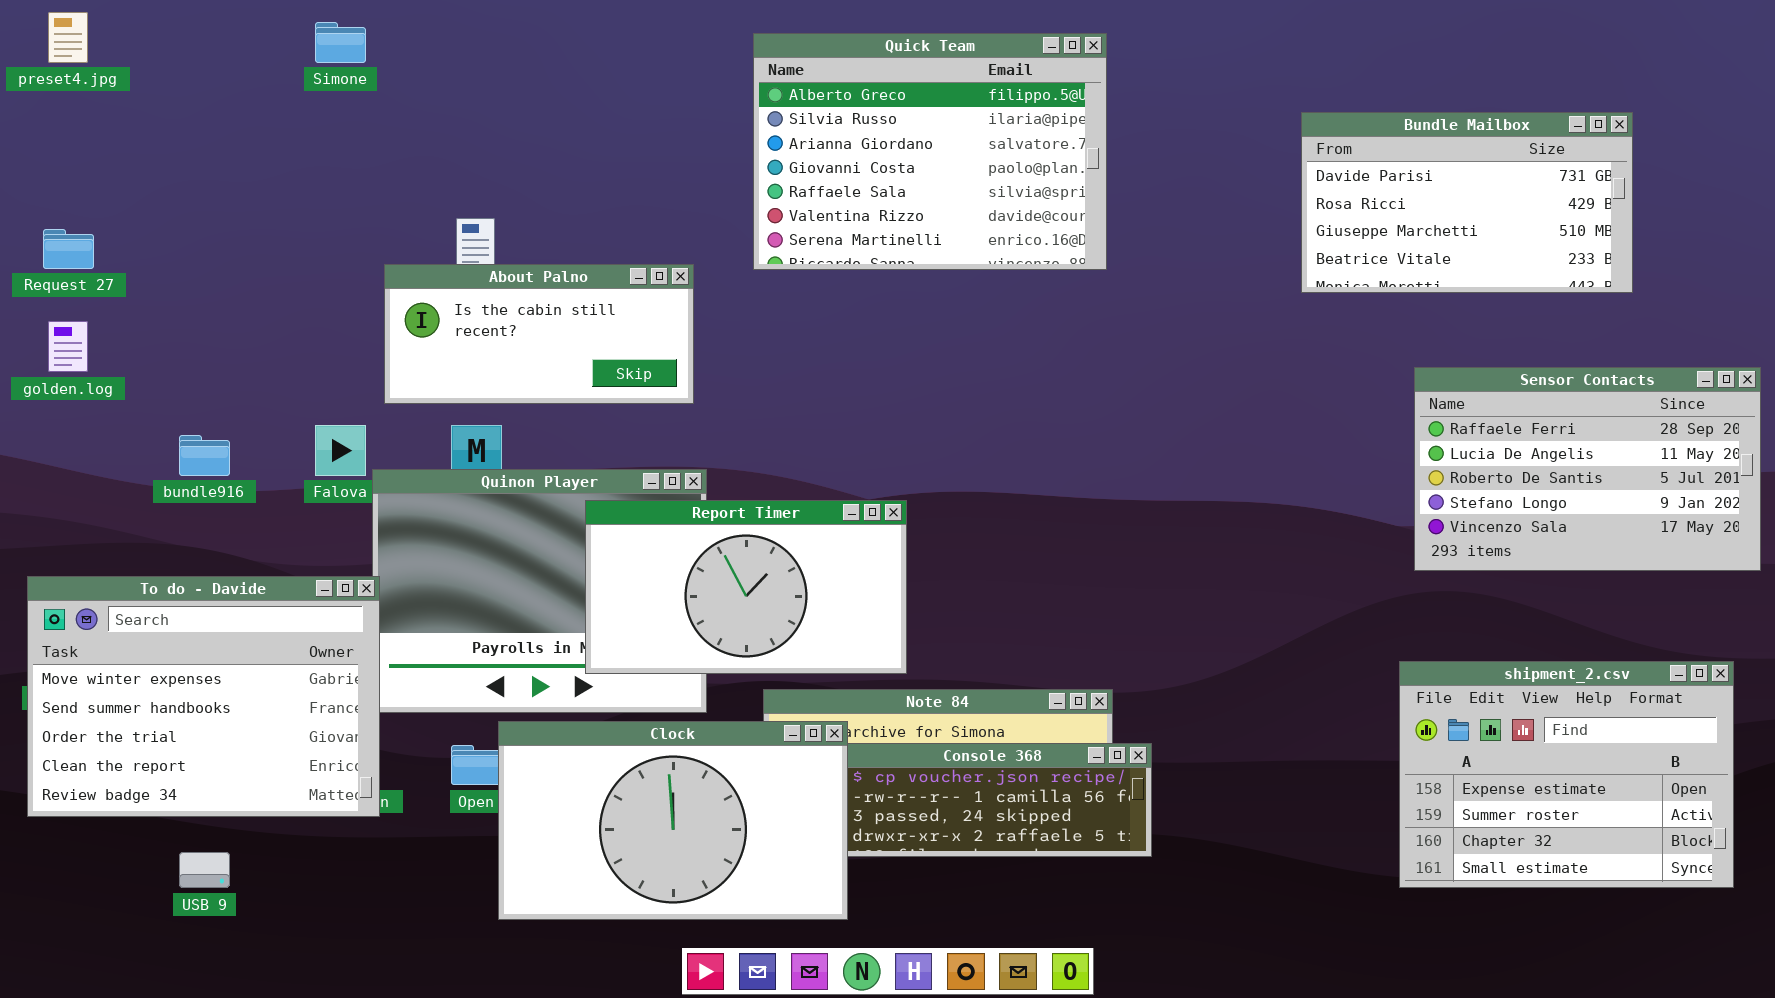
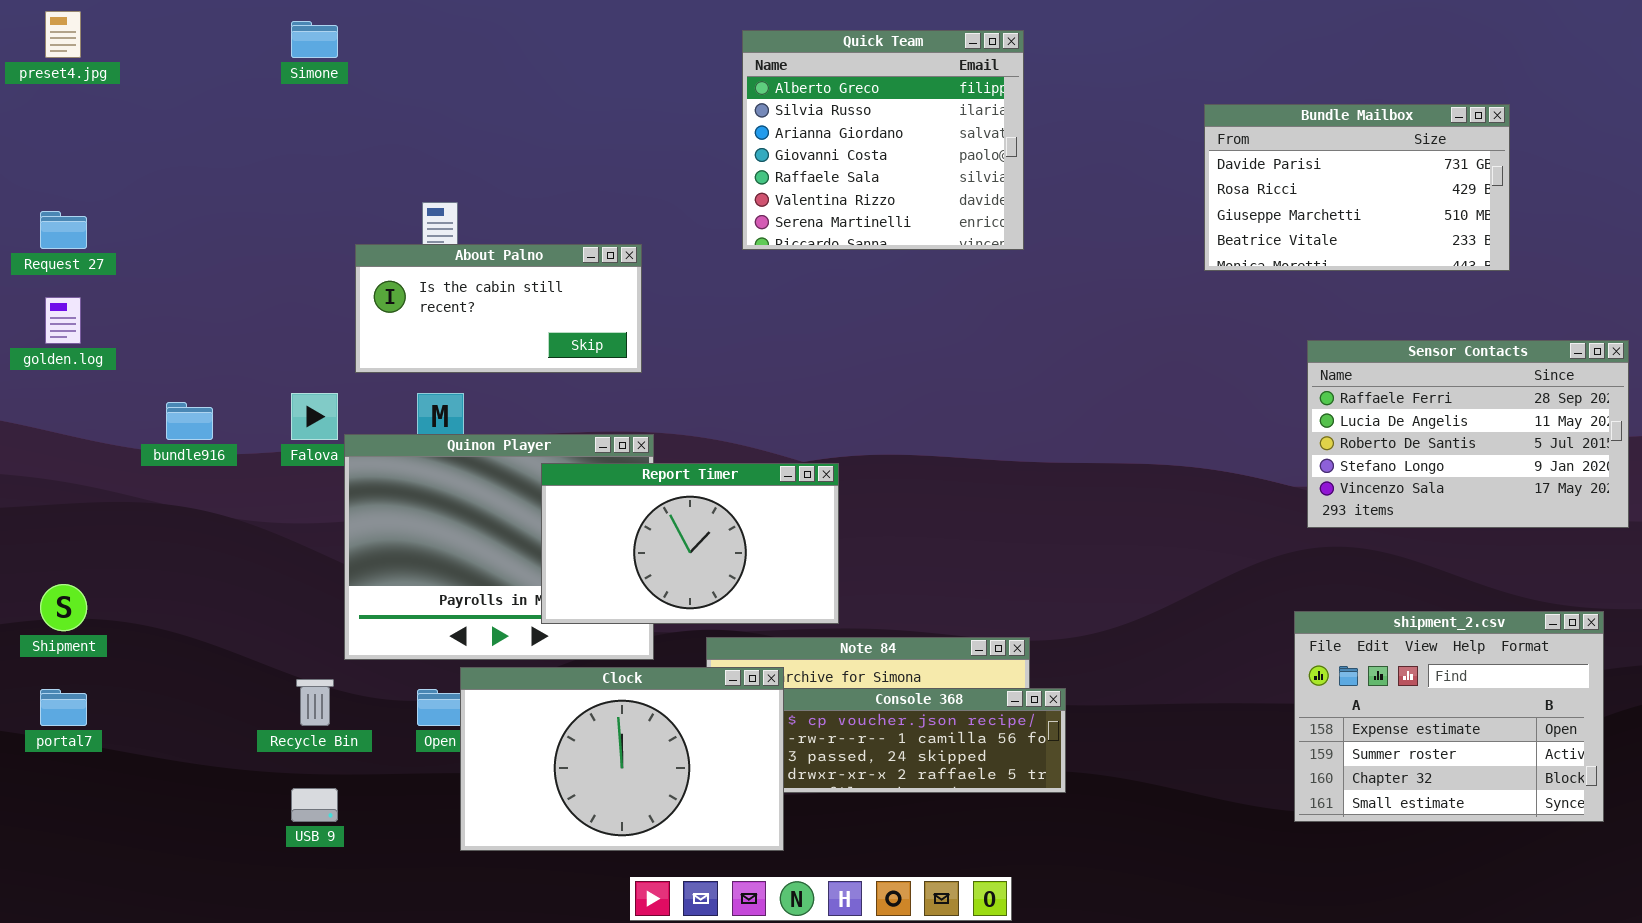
Quick Team: [753,33,1107,270] -> [742,30,1024,250], resized
To do - Davide: [27,576,380,817] -> none, closed
USB 9: [179,852,230,888] -> [291,788,338,822], moved

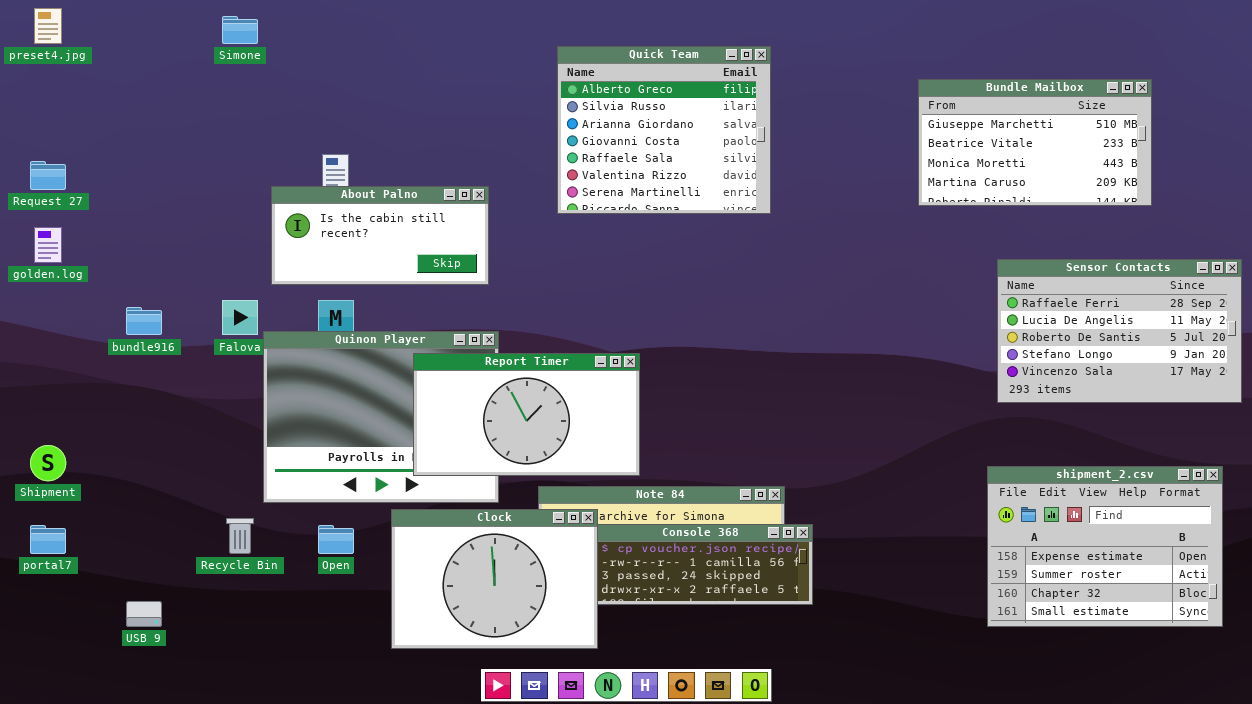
Quick Team: [742,30,1024,250] -> [557,46,771,214], moved
Bundle Mailbox: [1204,104,1510,271] -> [918,79,1152,206], scrolled down 2 rows
Clock: [460,667,784,851] -> [391,509,598,649], resized
USB 9: [291,788,338,822] -> [126,601,162,627], moved

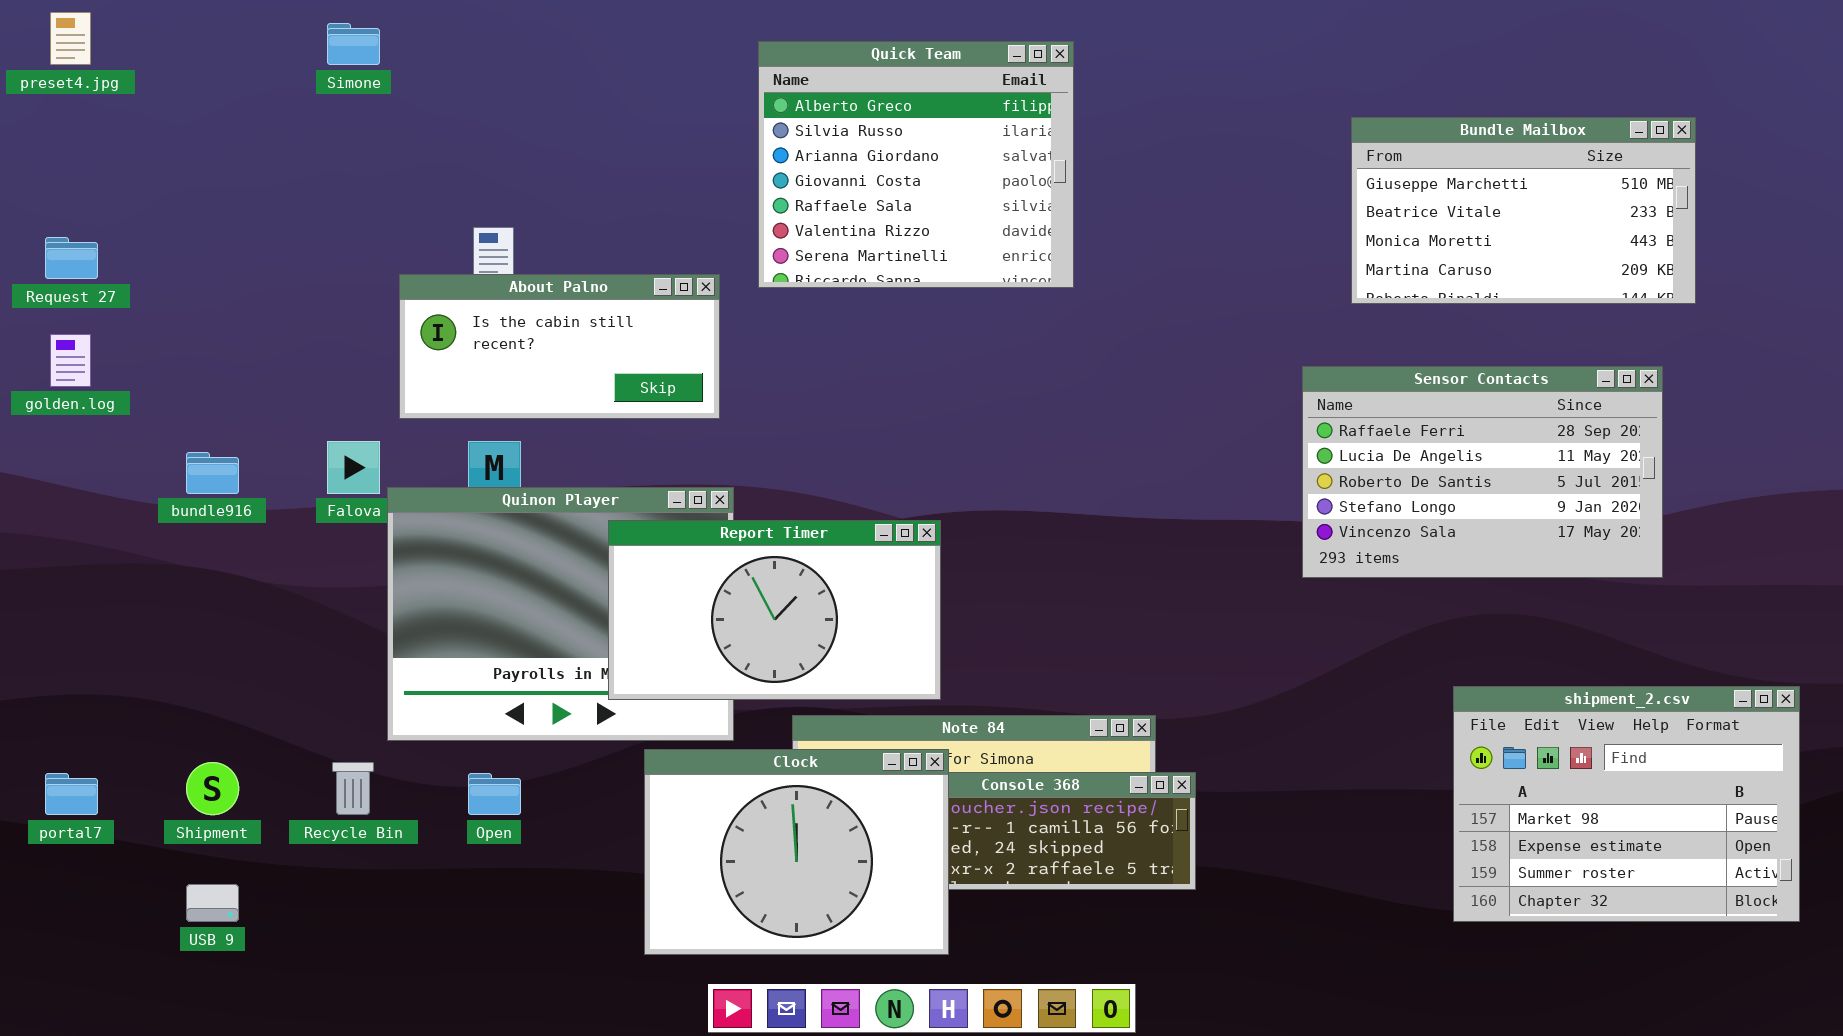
Quick Team: [557,46,771,214] -> [758,41,1074,288], moved
Sensor Contacts: [997,259,1242,403] -> [1302,366,1663,578], moved
Shipment: [30,445,66,481] -> [186,762,239,815], moved
shipment_2.csv: [987,466,1223,627] -> [1453,686,1800,922], scrolled up 1 row
Clock: [391,509,598,649] -> [644,749,949,955], moved

